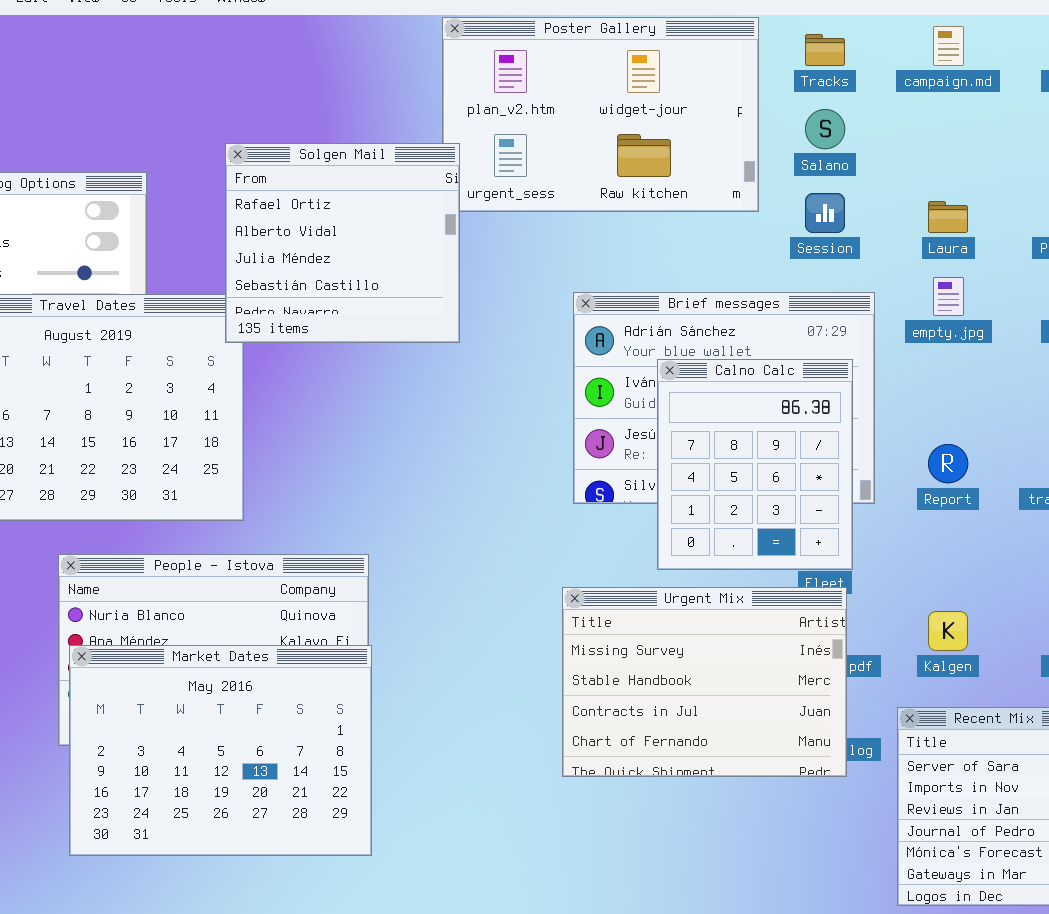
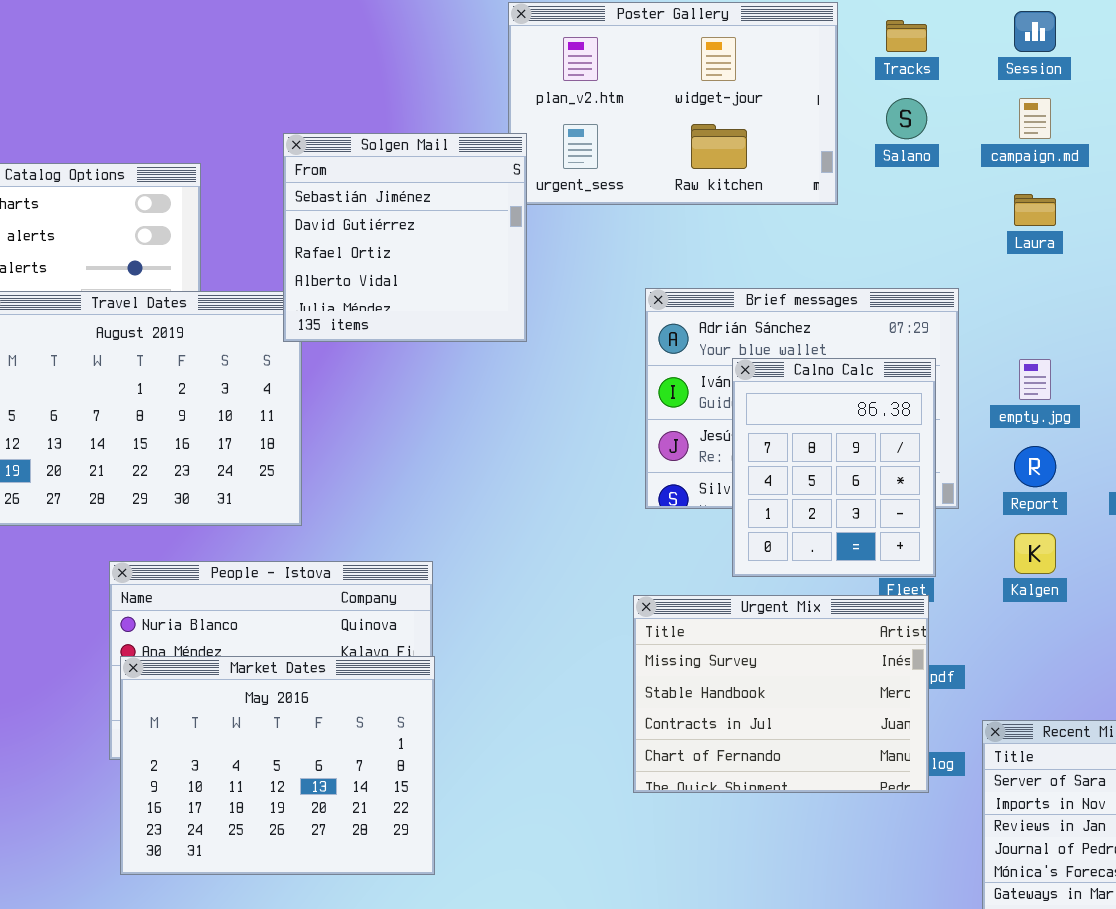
campaign.md: [933,26,964,66] -> [1019,98,1051,139], moved
Solgen Mail: [225,143,460,343] -> [283,133,527,342], scrolled up 2 rows
Session: [805,193,845,233] -> [1014,11,1056,52], moved
empty.jpg: [933,277,964,316] -> [1019,359,1051,400], moved
Kalgen: [928,611,968,651] -> [1014,533,1056,574], moved

